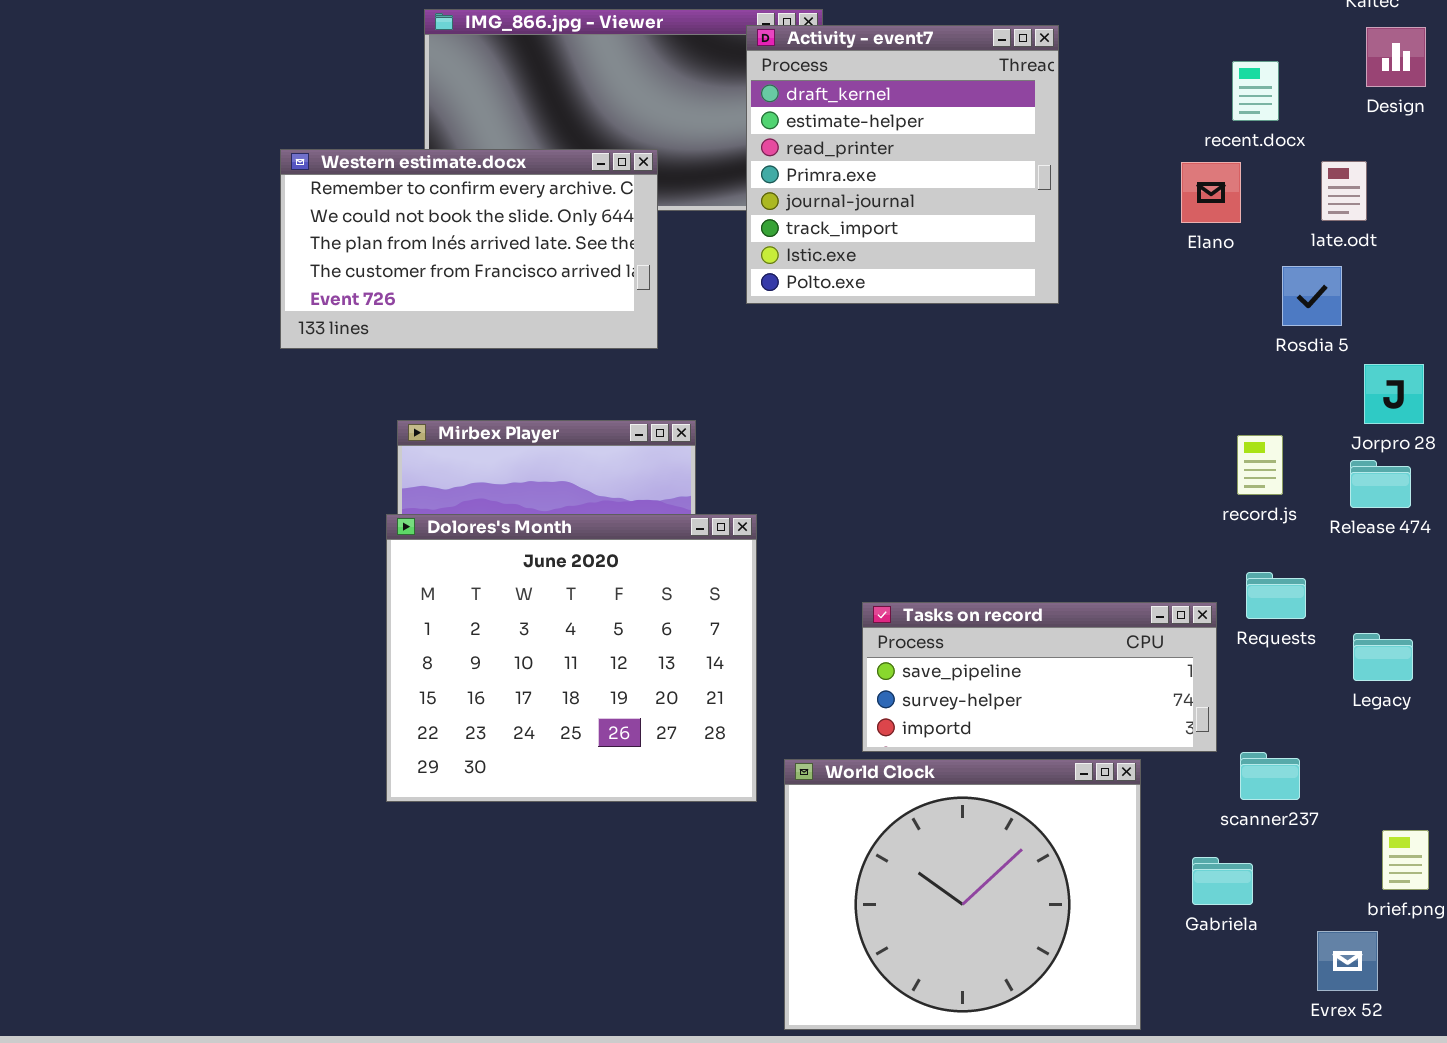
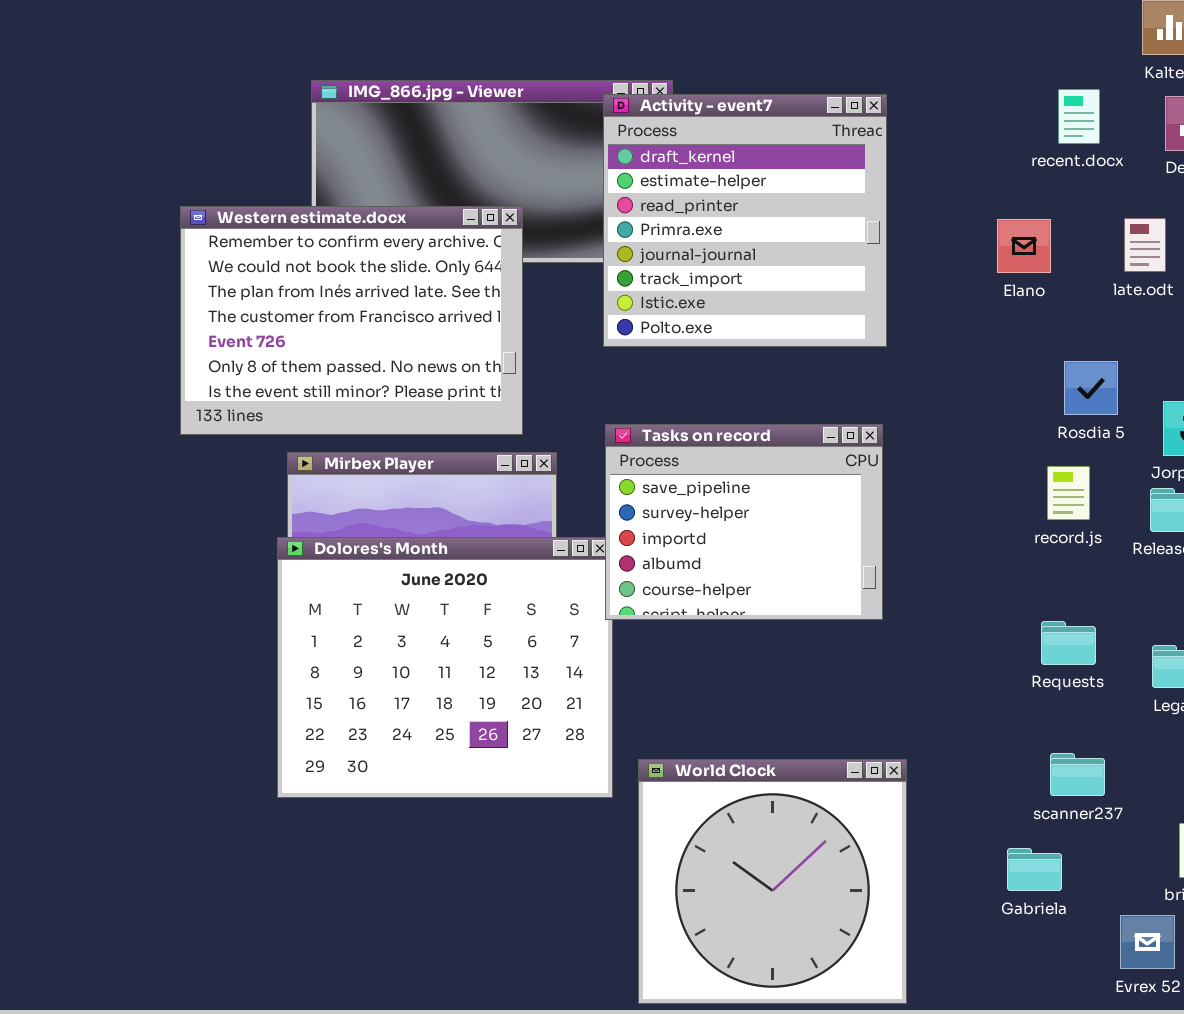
recent.docx: [1232,61,1279,121] -> [1058,89,1100,144], moved
Western estimate.docx: [280,149,658,349] -> [180,206,523,435], resized
Rosdia 5: [1282,266,1342,326] -> [1064,361,1118,415], moved
Requests: [1246,572,1306,619] -> [1041,621,1096,665], moved
Tasks on record: [862,602,1217,752] -> [605,424,883,620], moved, resized
World Clock: [784,759,1141,1030] -> [638,759,907,1004], resized

